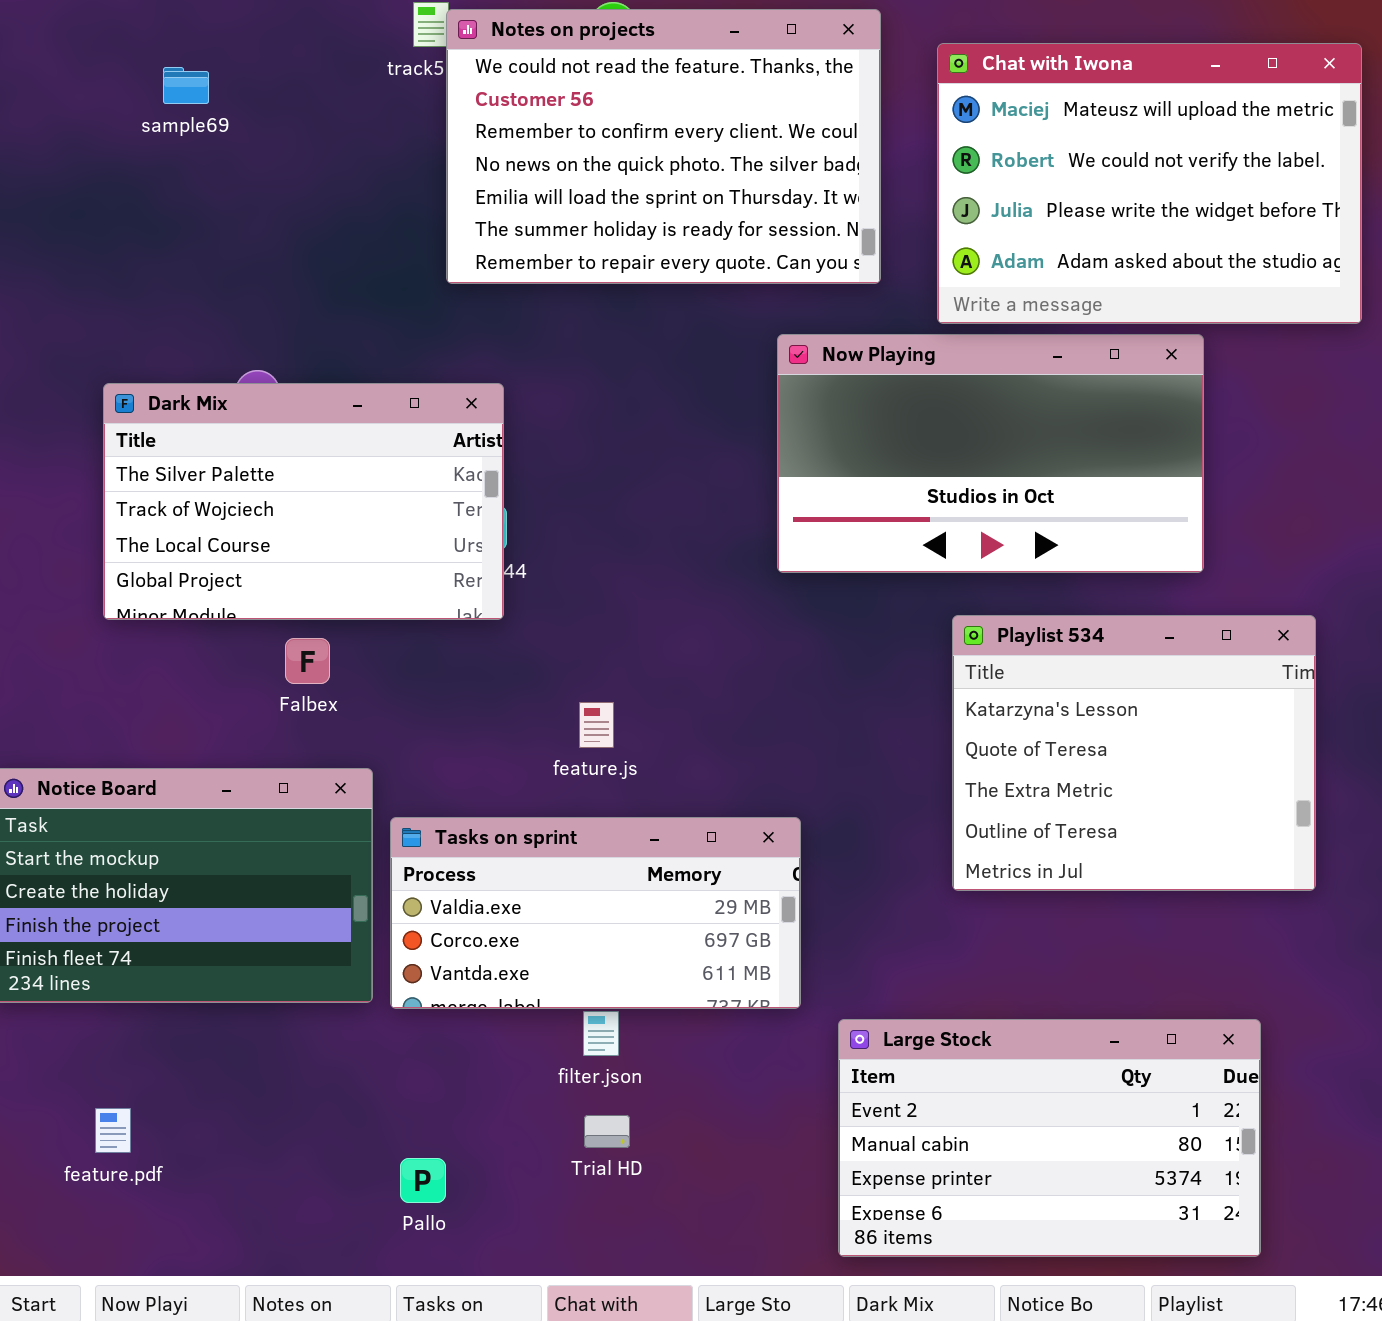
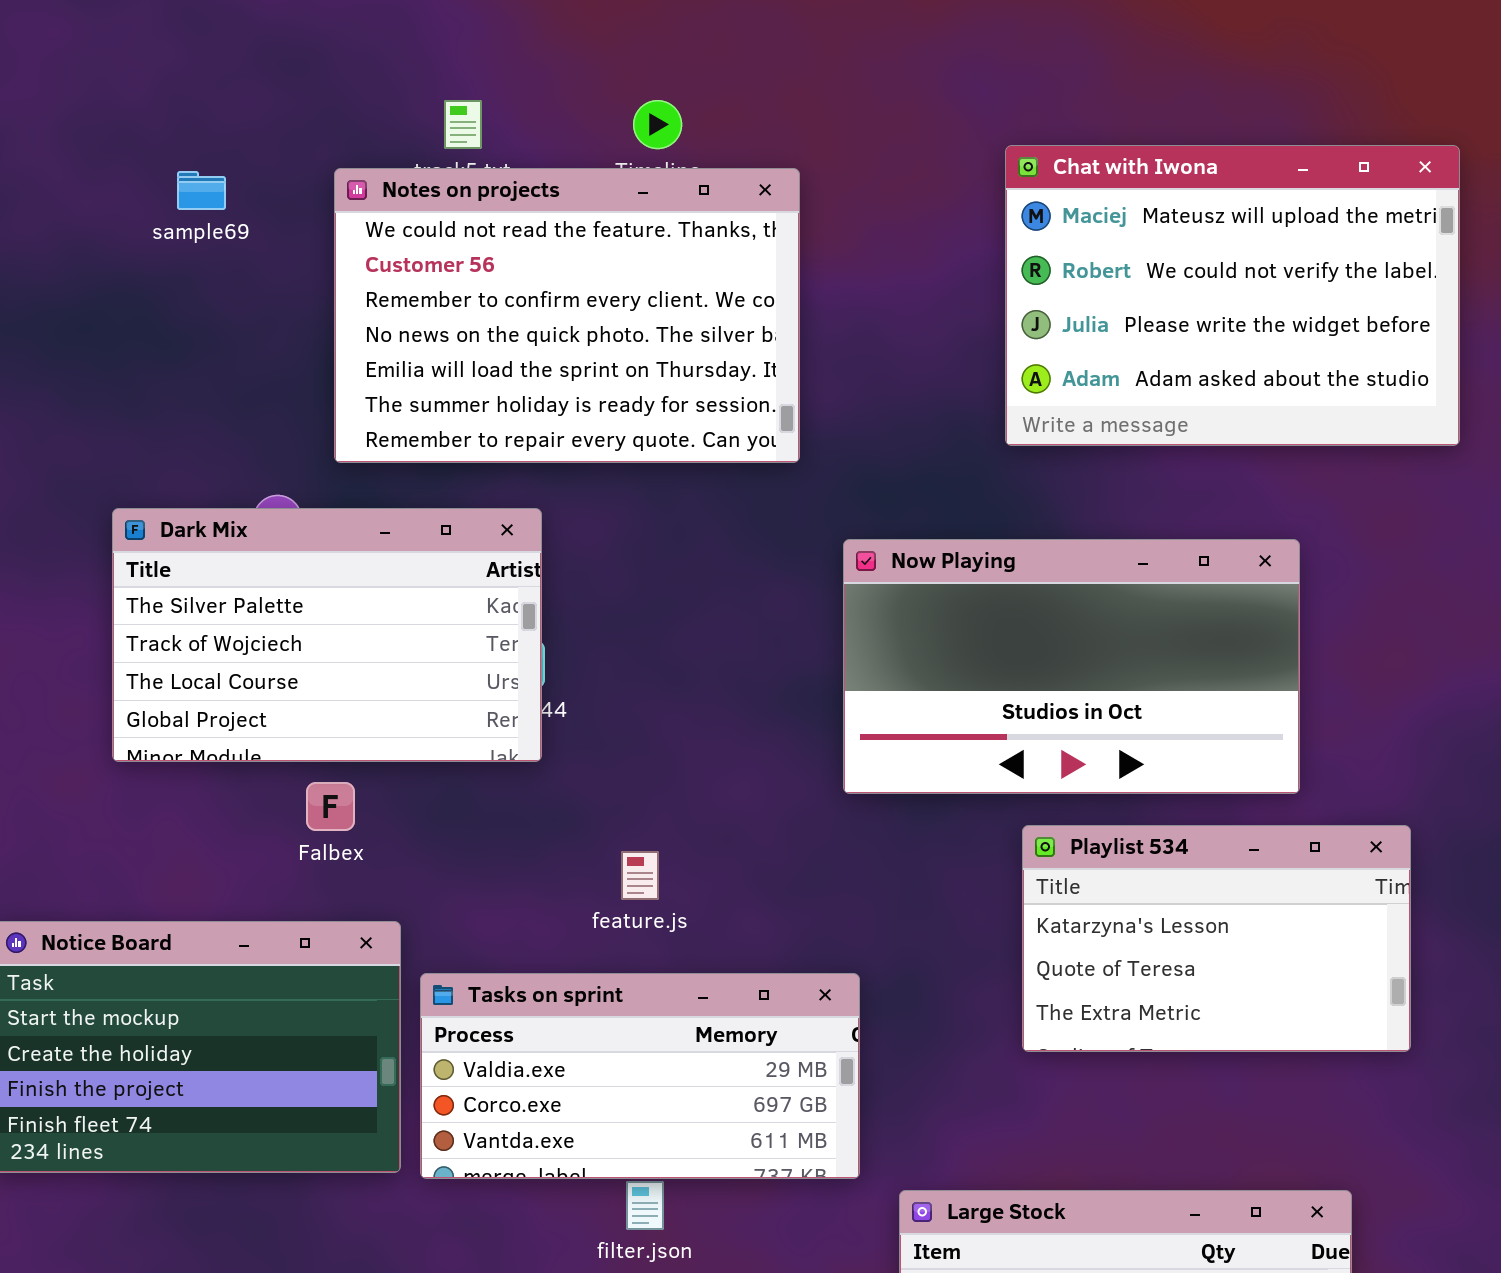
Notes on projects: [446,9,881,284] -> [334,168,800,463], moved
Now Playing: [777,334,1204,573] -> [843,539,1300,794], moved
Playlist 534: [952,615,1316,891] -> [1022,825,1411,1052], resized

